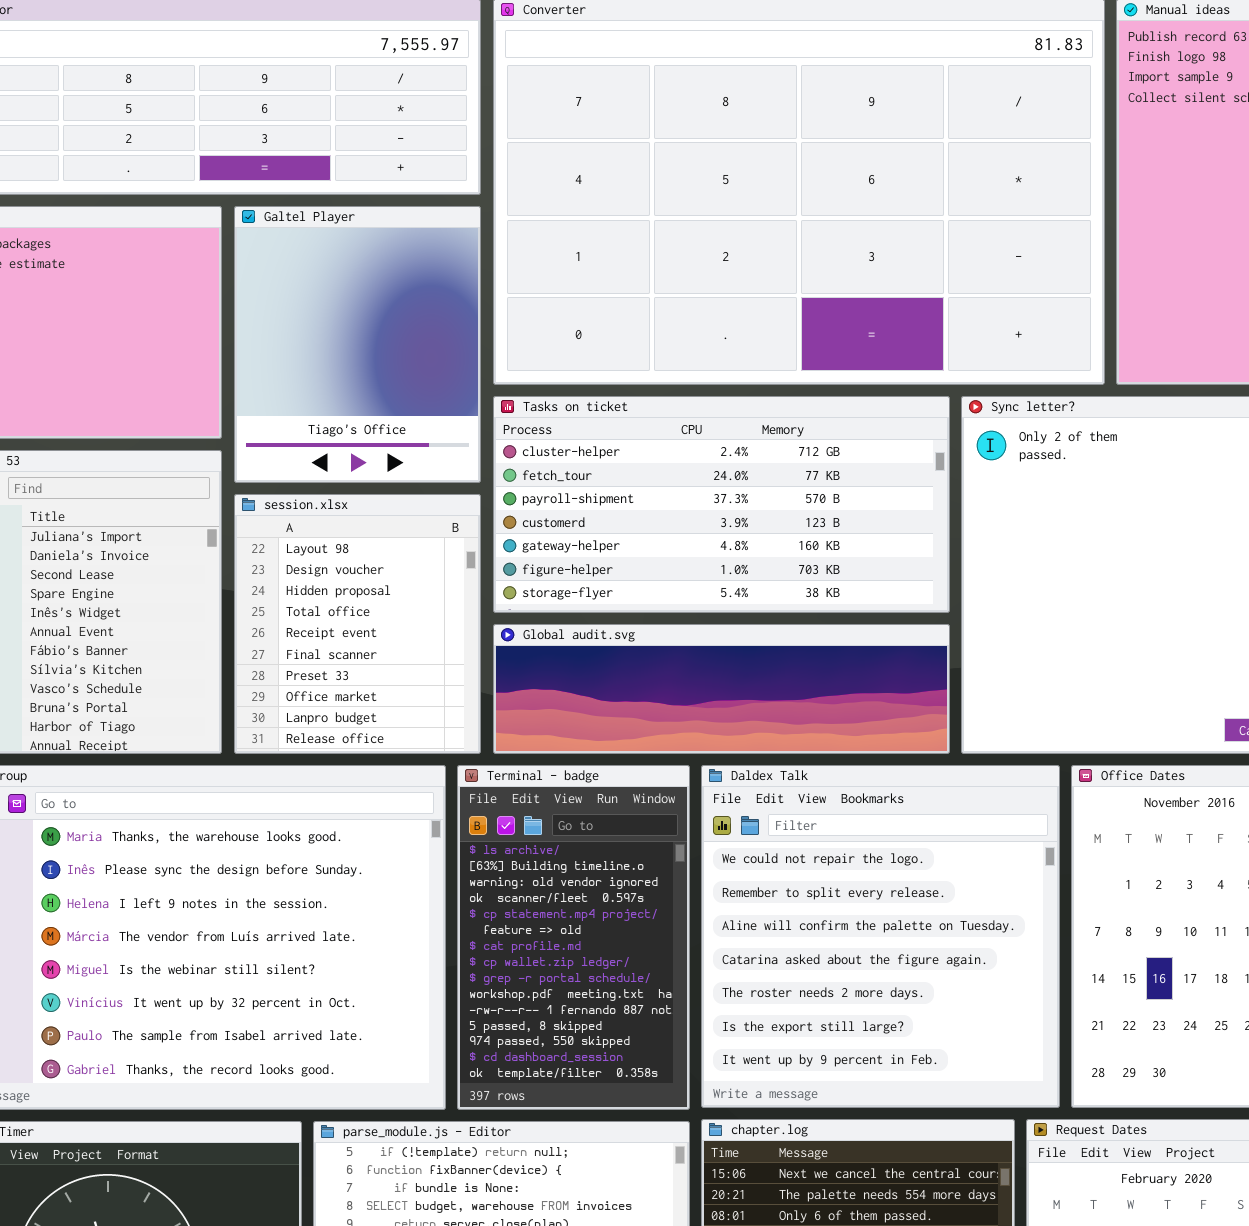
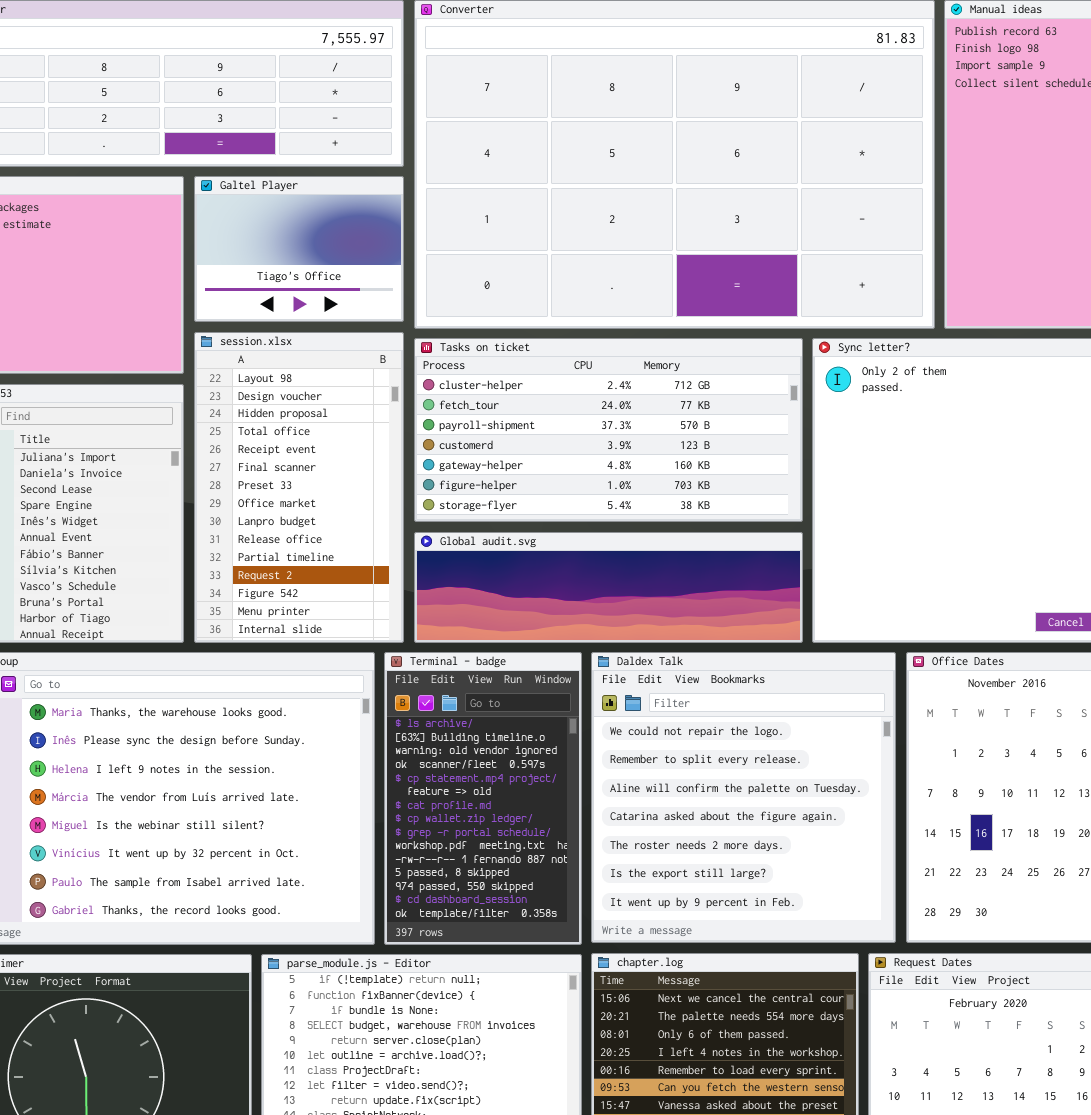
Galtel Player: [234,206,481,483] -> [194,176,404,322], resized
session.xlsx: [234,494,481,754] -> [194,332,404,643], resized

